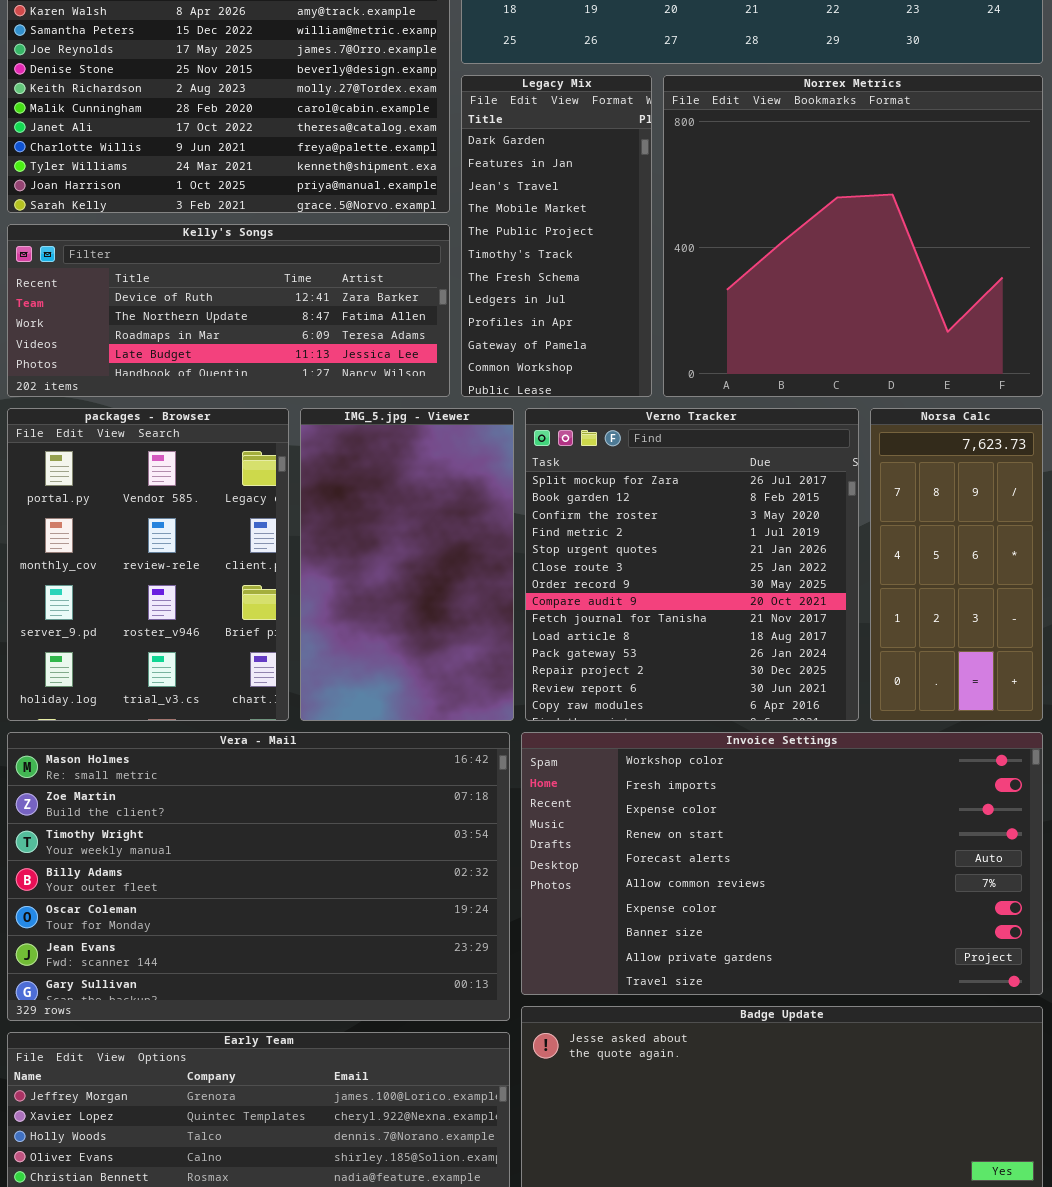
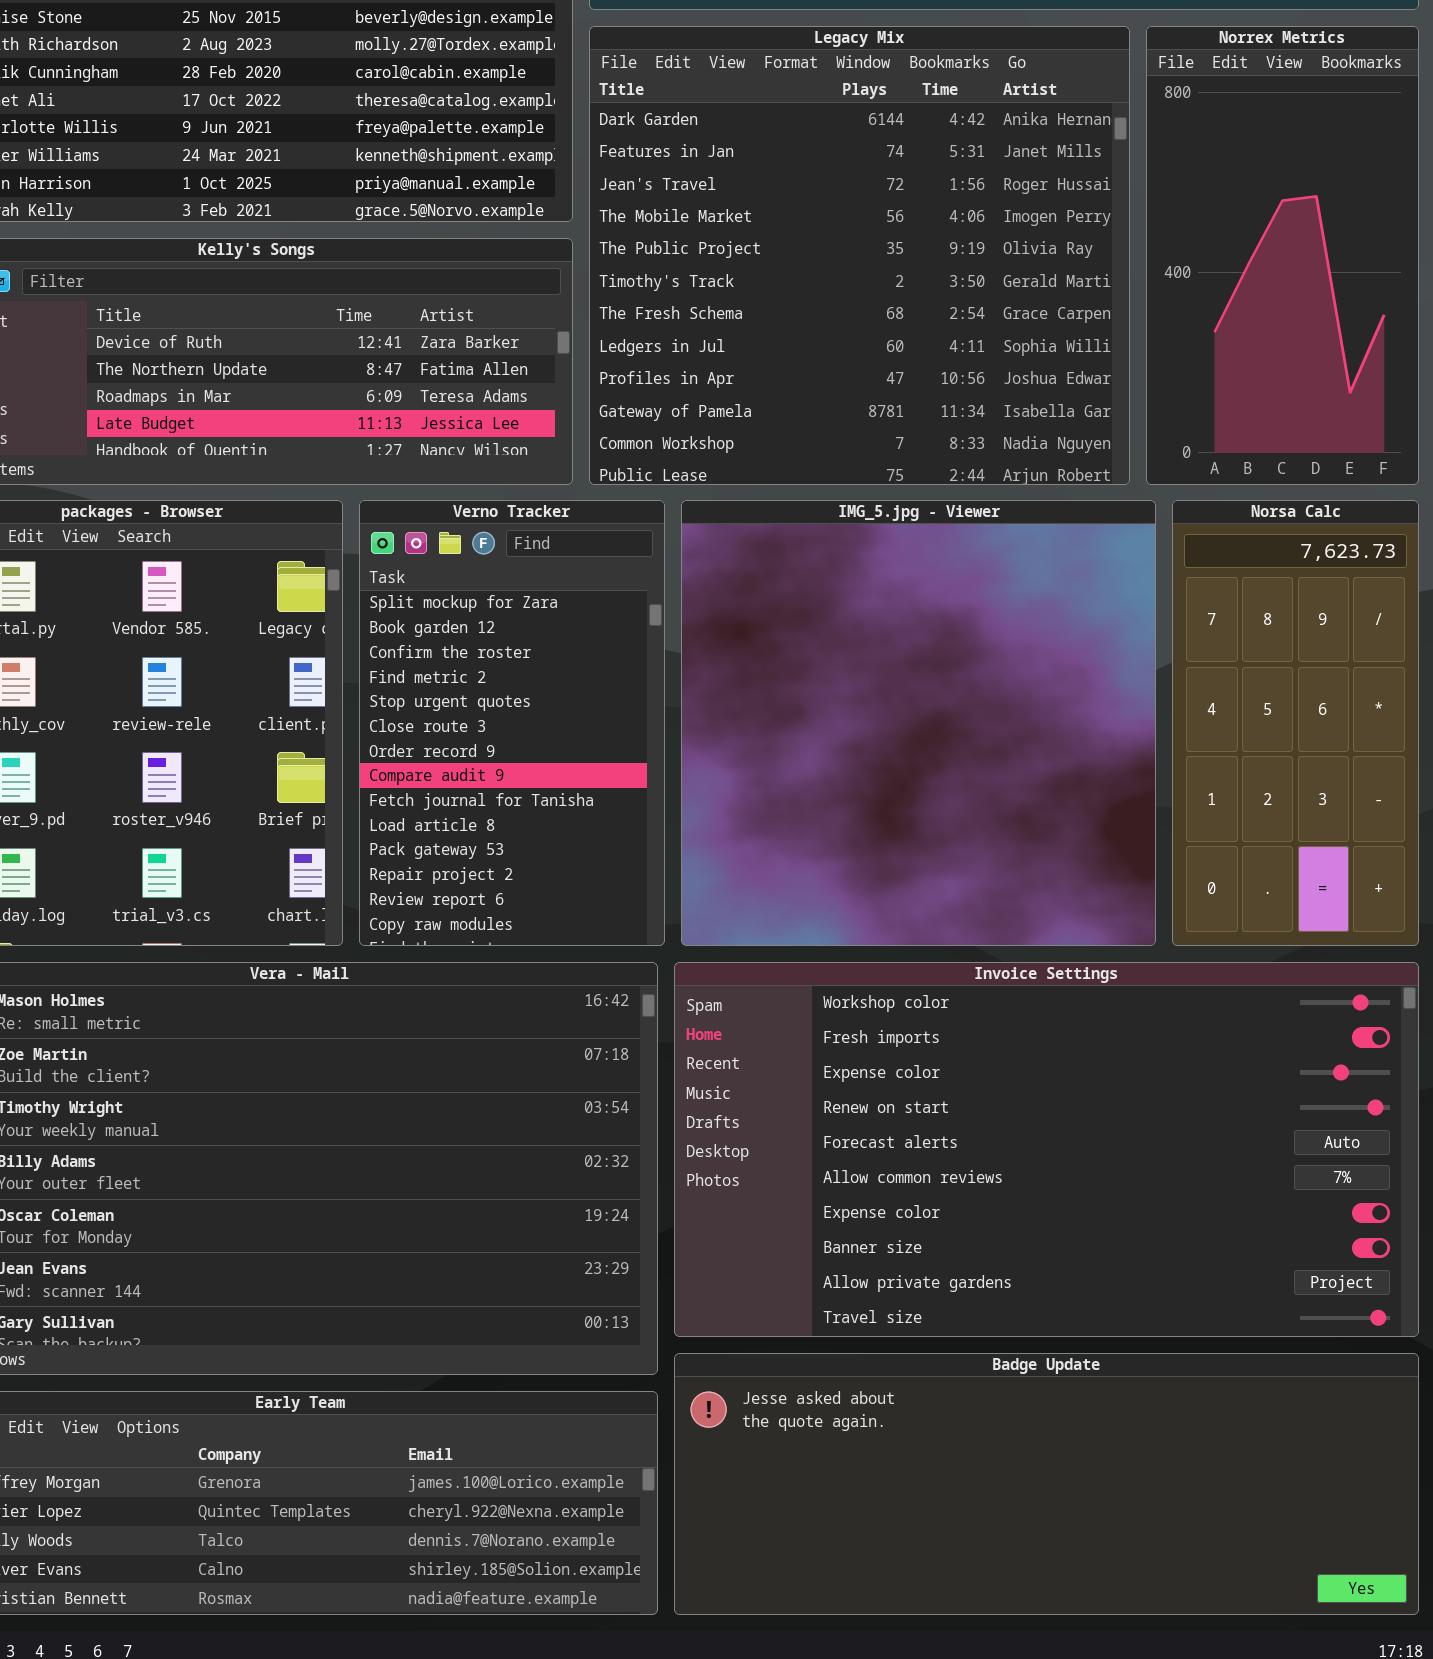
Legacy Mix: [461,75,652,397] -> [589,26,1130,485], resized
Norrex Metrics: [663,75,1043,397] -> [1146,26,1419,485], resized
IMG_5.jpg - Viewer: [300,408,514,721] -> [681,500,1156,946], moved, resized
Verno Tracker: [525,408,859,721] -> [359,500,665,946], moved, resized

